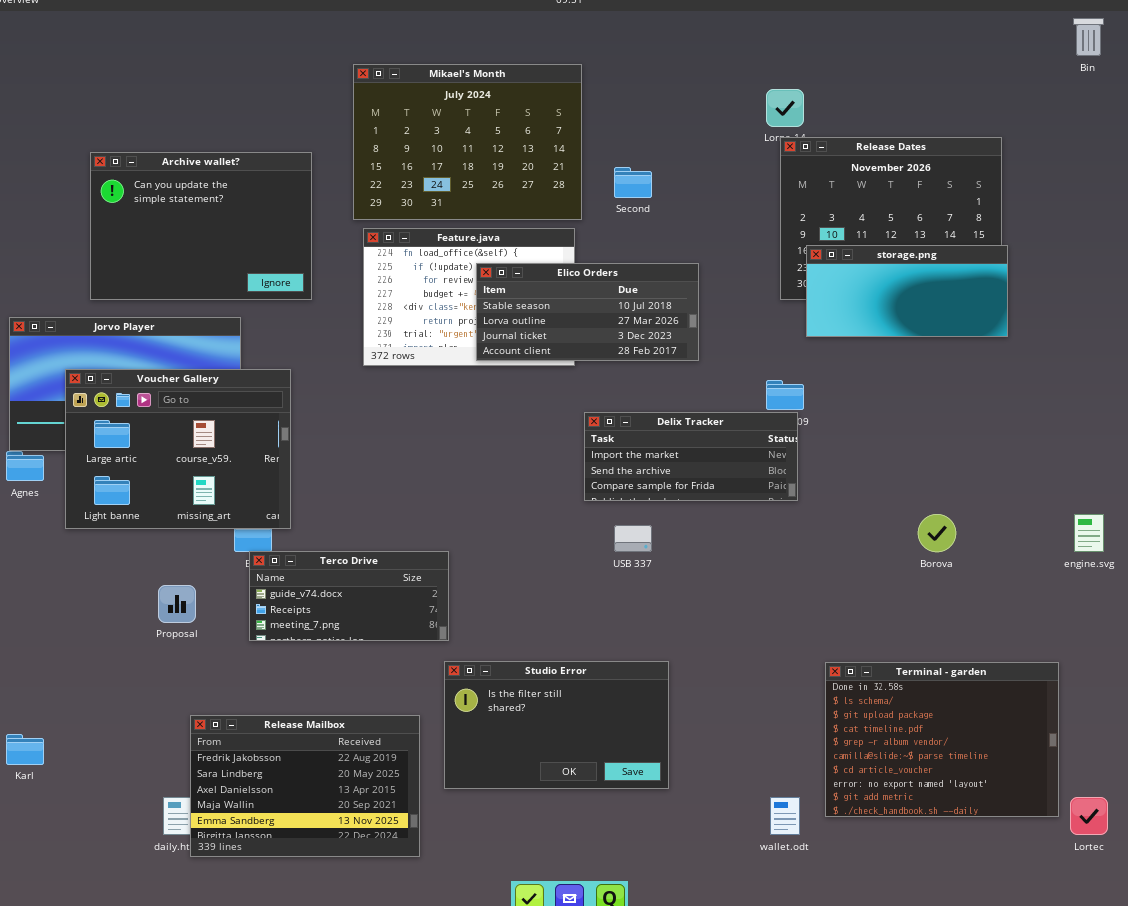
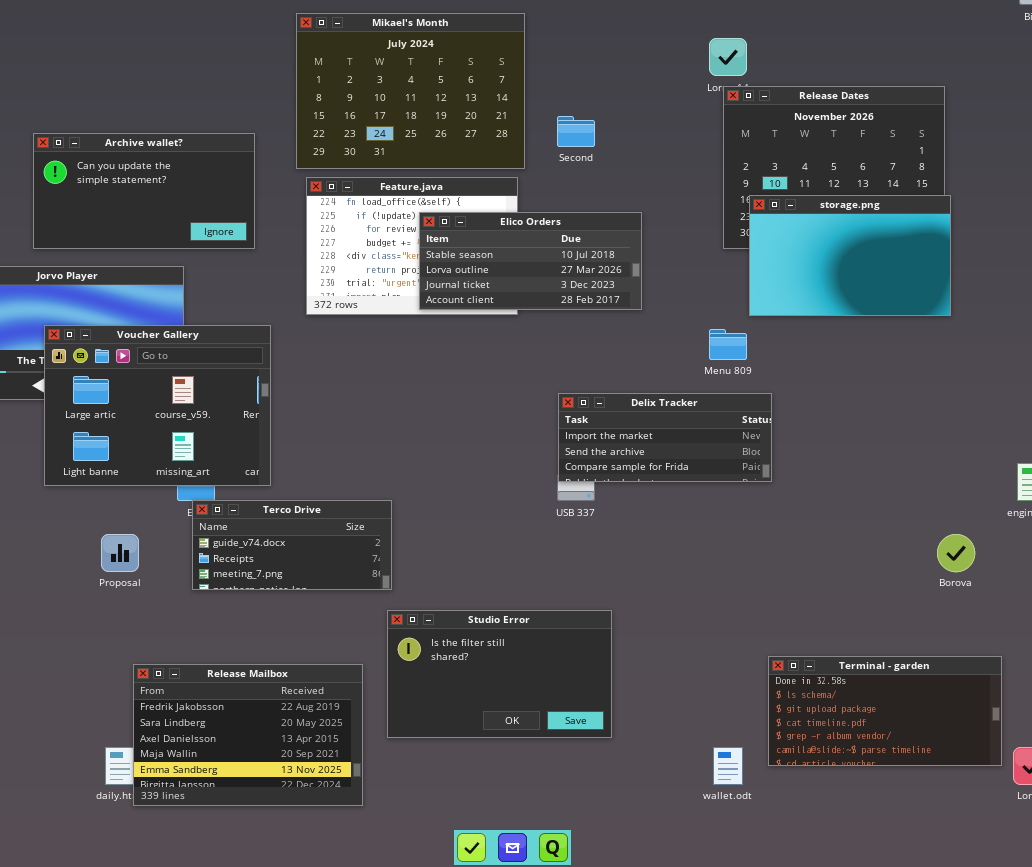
Archive wallet?: [90,152,312,300] -> [33,133,255,249], resized
storage.png: [806,245,1008,337] -> [749,195,951,316], resized
Voucher Gallery: [65,369,291,529] -> [44,325,271,486], moved
Delix Tracker: [584,412,798,501] -> [558,393,772,482], moved
Borova: [918,514,956,552] -> [937,534,975,572], moved
Terminal - garden: [825,662,1059,817] -> [768,656,1002,766], resized

